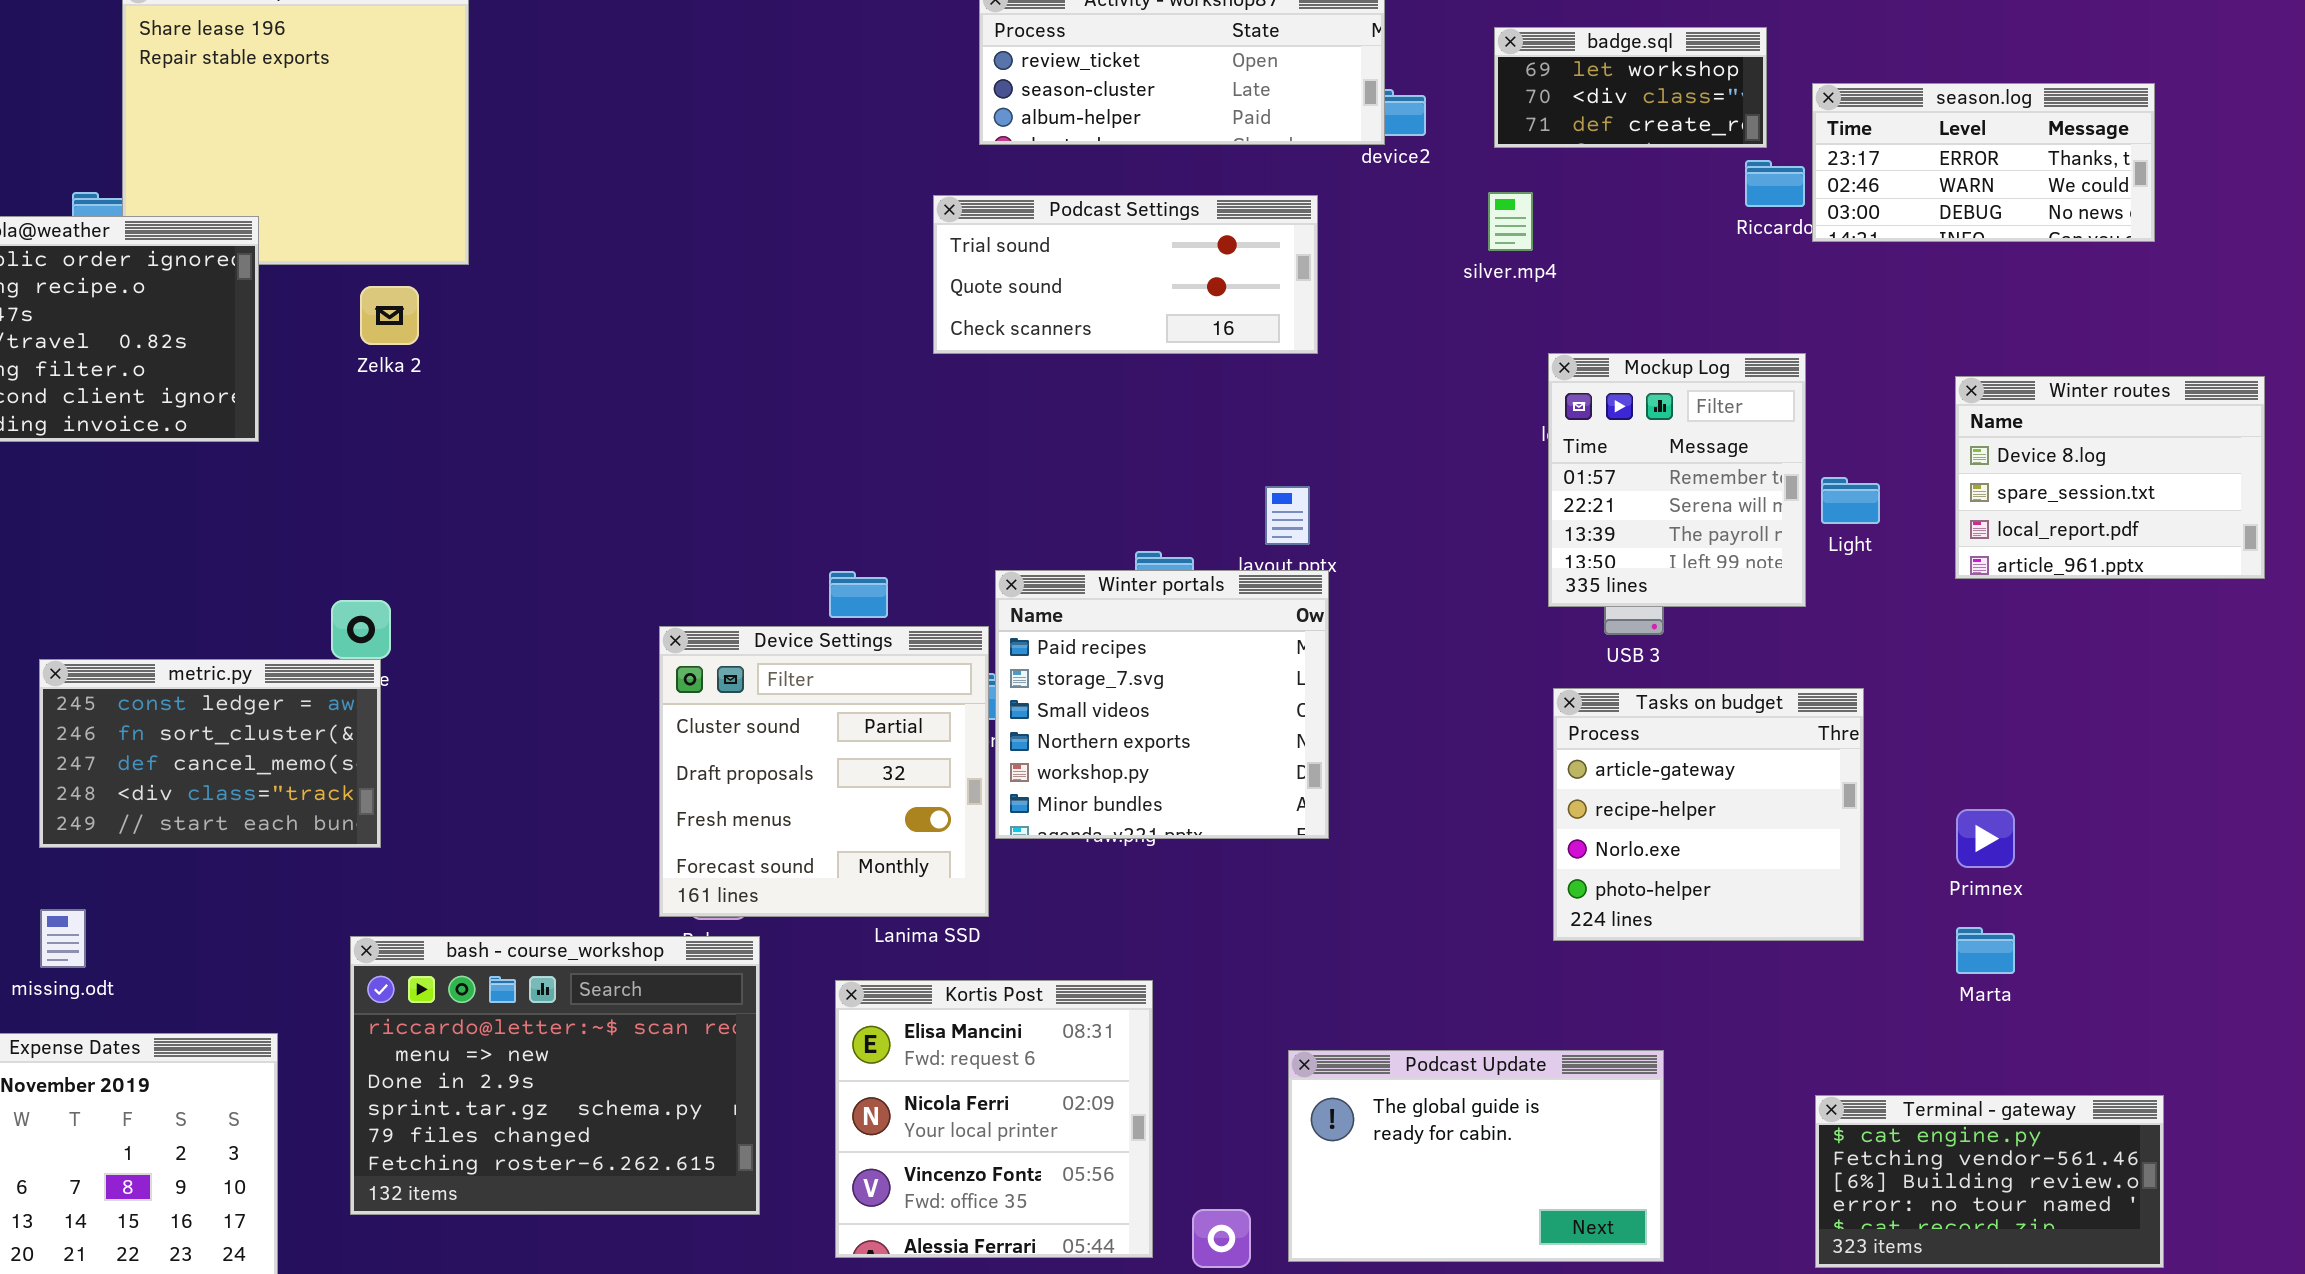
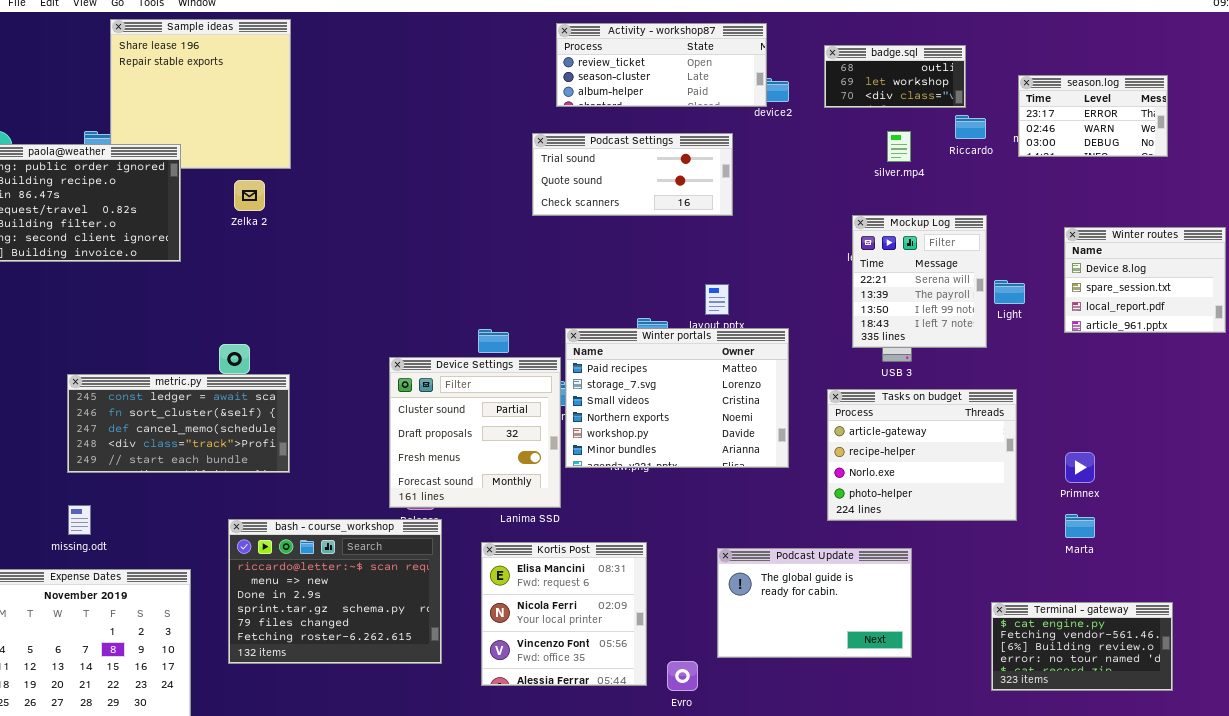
badge.sql: [1494,27,1767,148] -> [824,45,966,108], scrolled up 1 row
season.log: [1812,83,2155,242] -> [1018,75,1168,157], resized
silver.mp4: [1488,192,1533,251] -> [887,131,911,162], moved
Mockup Log: [1548,353,1806,607] -> [852,215,987,348], scrolled down 1 row
Winter portals: [995,570,1329,839] -> [565,328,789,468], resized
metric.py: [39,659,381,848] -> [67,374,290,473], resized
Tasks on budget: [1553,688,1864,941] -> [827,389,1017,521], resized
Podcast Update: [1288,1050,1664,1262] -> [717,548,912,658], moved

